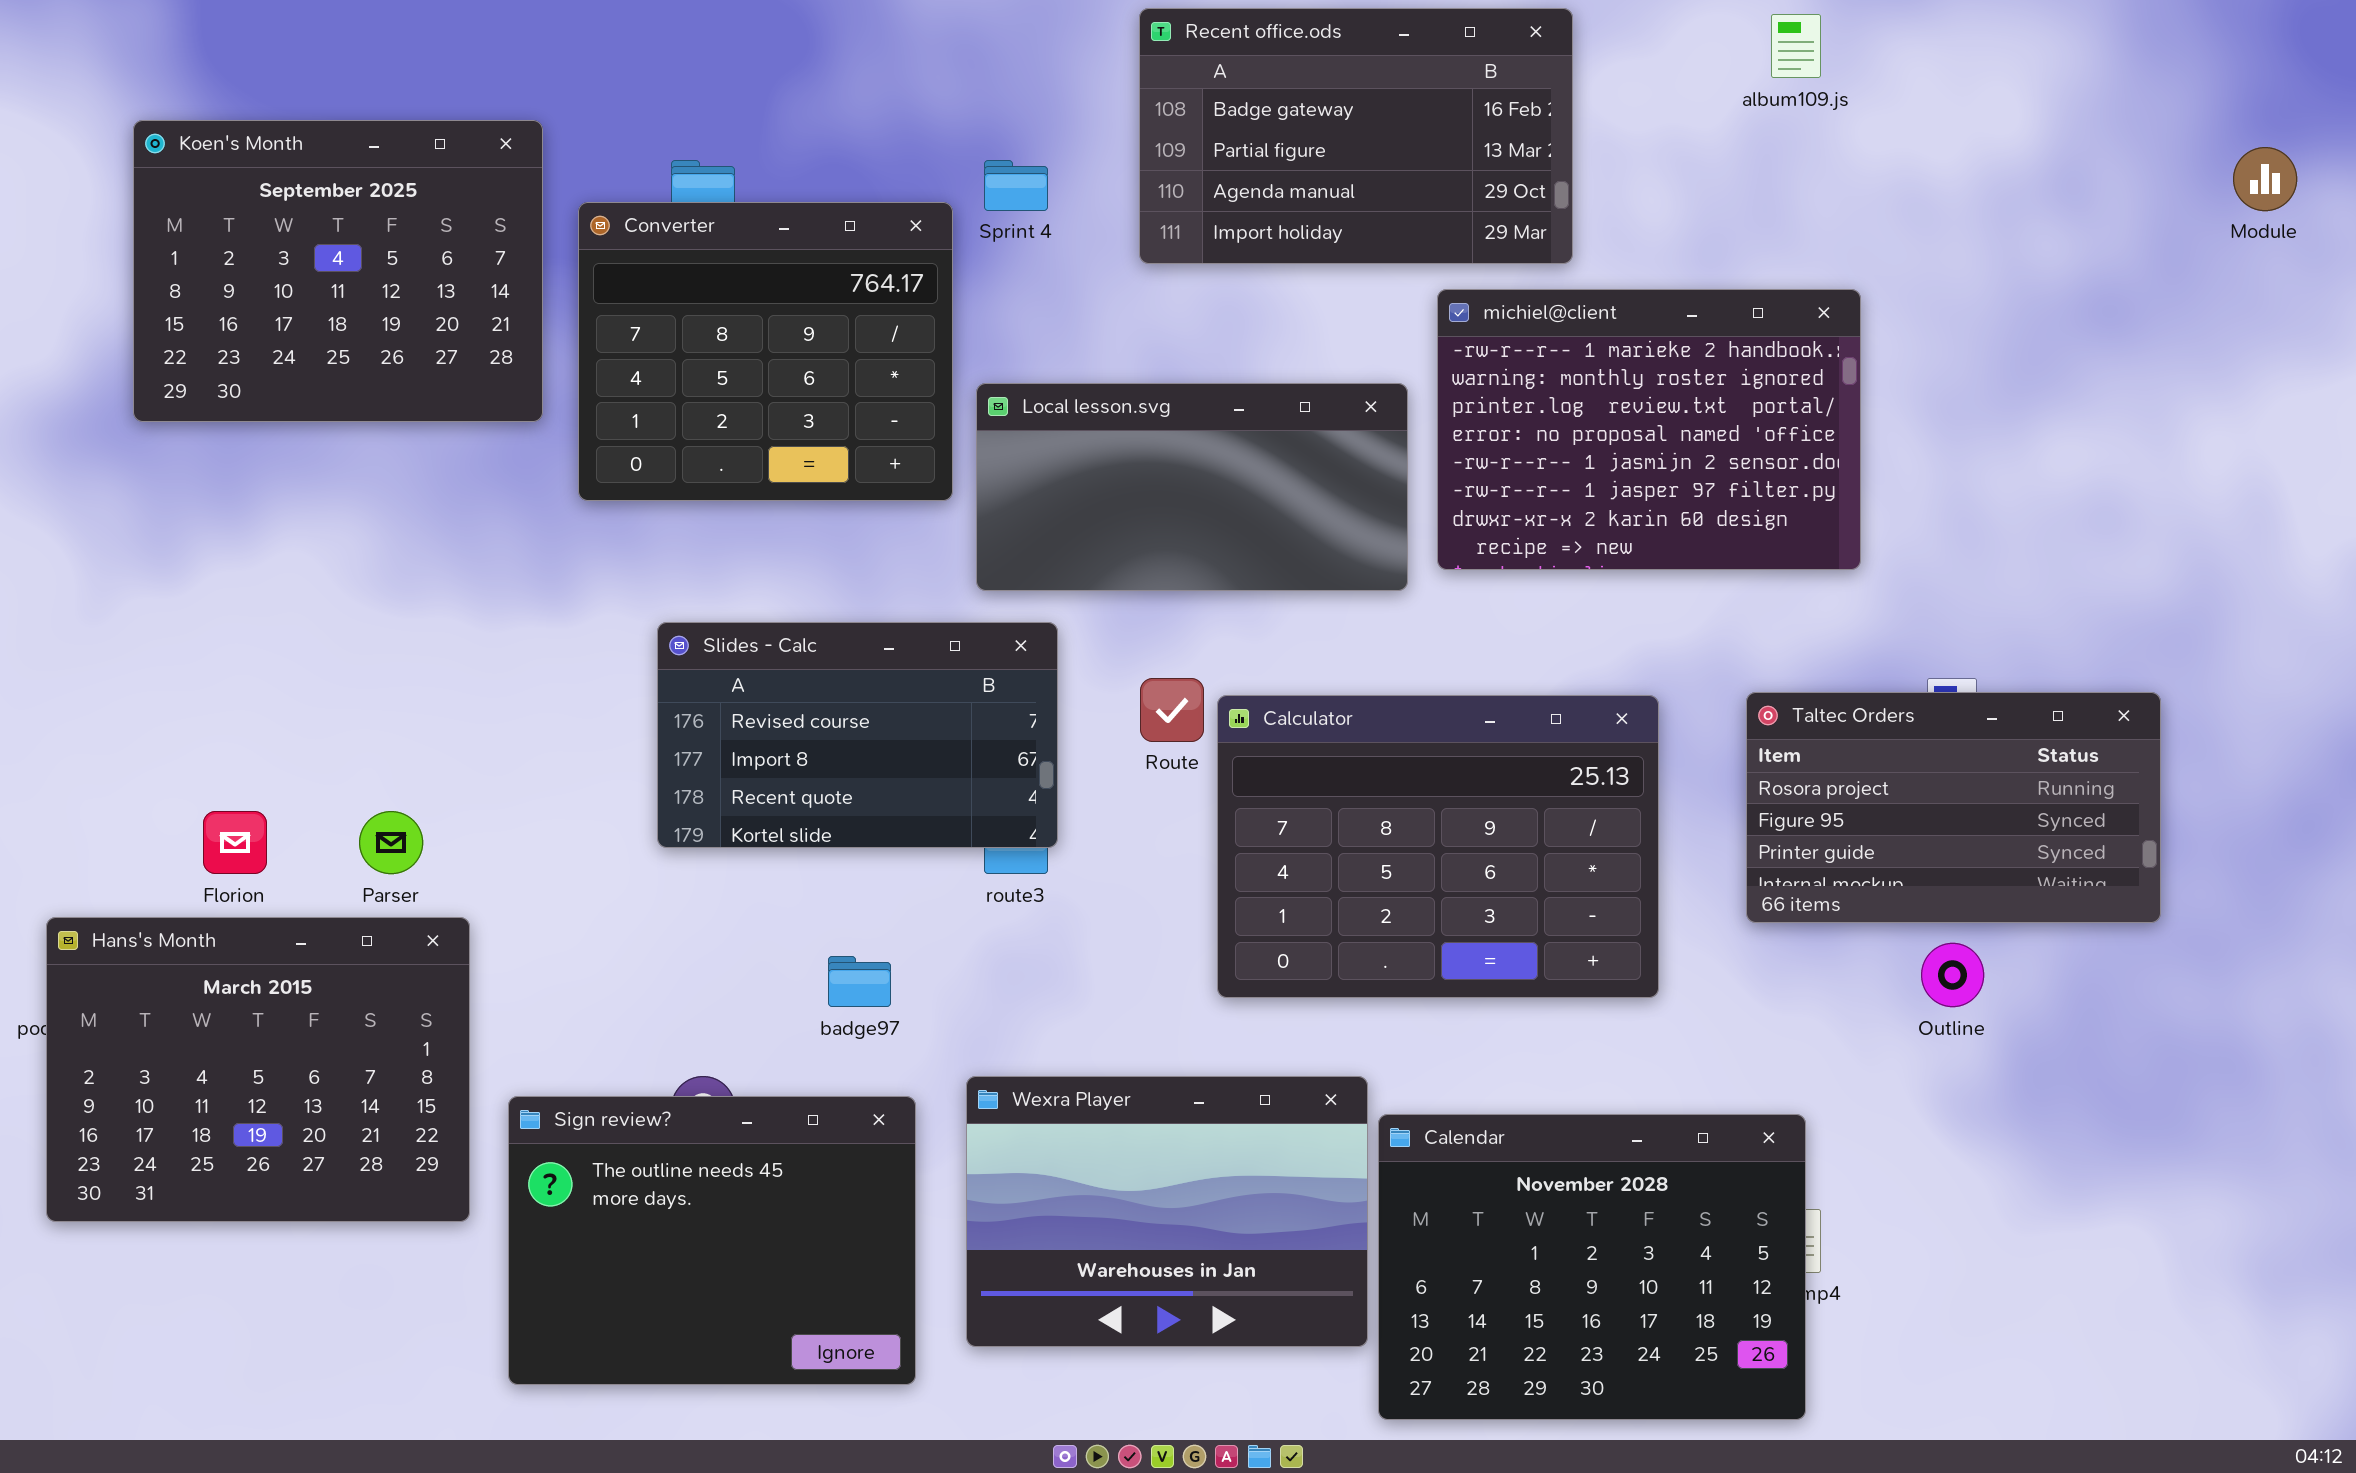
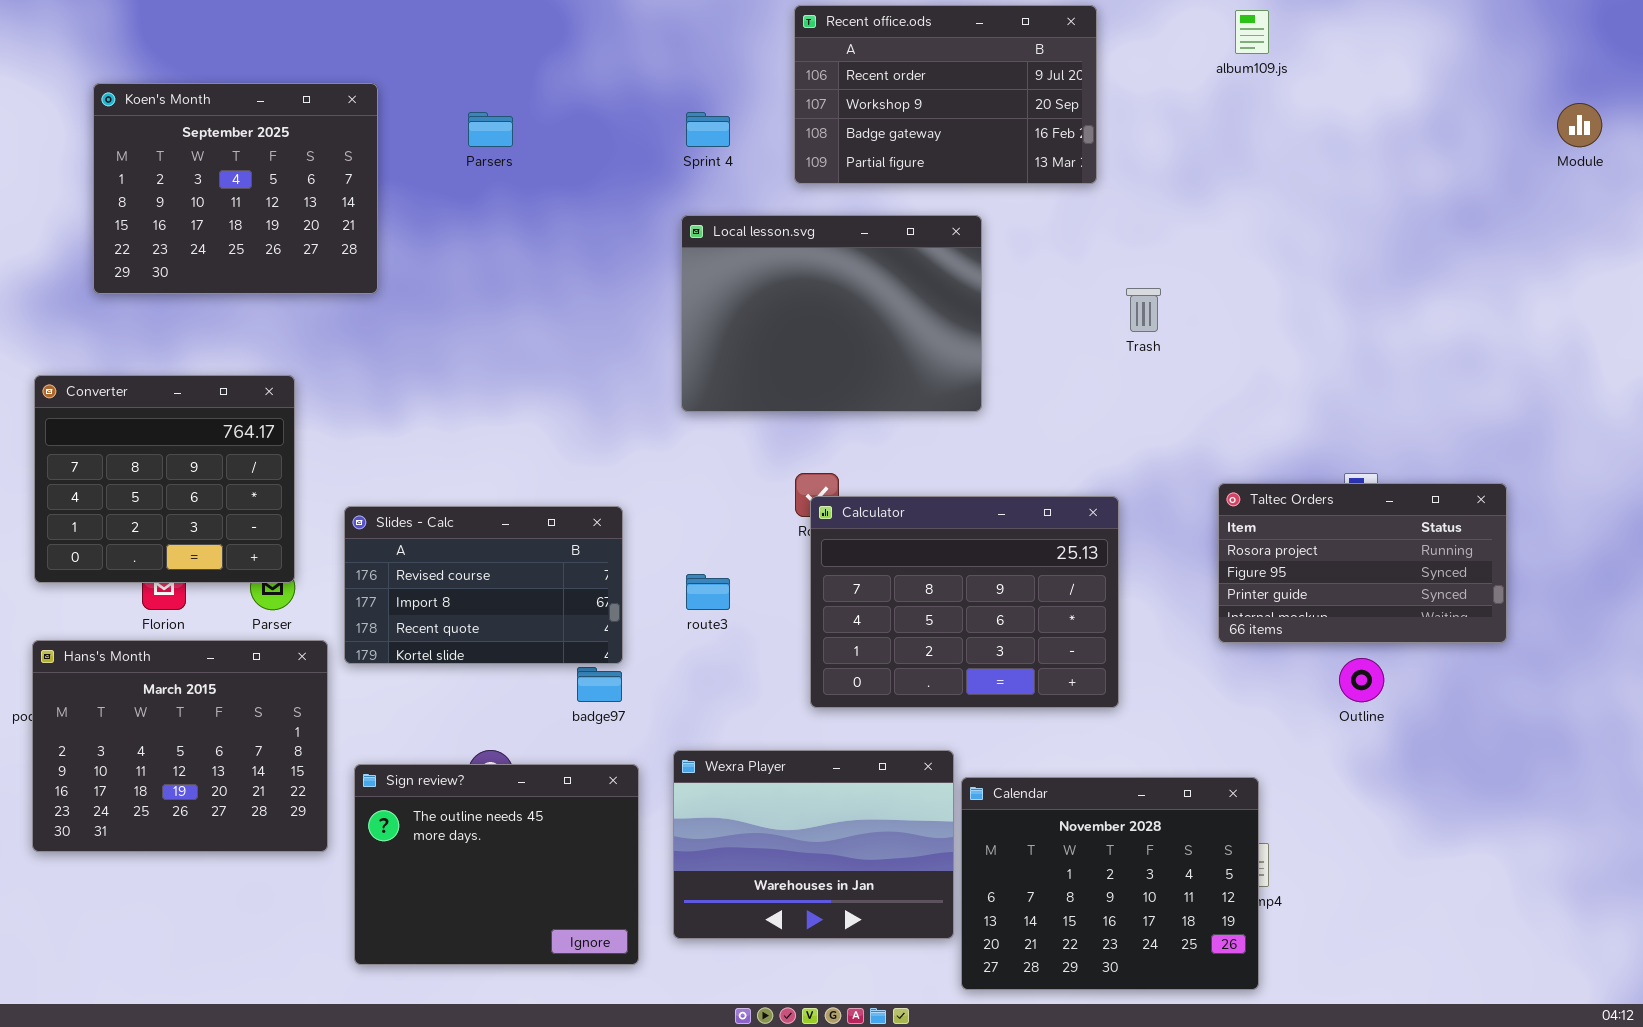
Recent office.ods: [1139,8,1573,264] -> [794,5,1097,184], scrolled up 2 rows
Converter: [578,202,953,501] -> [34,375,295,583], moved
michiel@client: [1437,289,1861,570] -> none, closed
Local lesson.svg: [976,383,1408,591] -> [681,215,982,412], resized
Slides - Calc: [657,622,1058,848] -> [344,506,623,664], moved
Calculator: [1217,695,1659,998] -> [810,496,1119,708], moved

